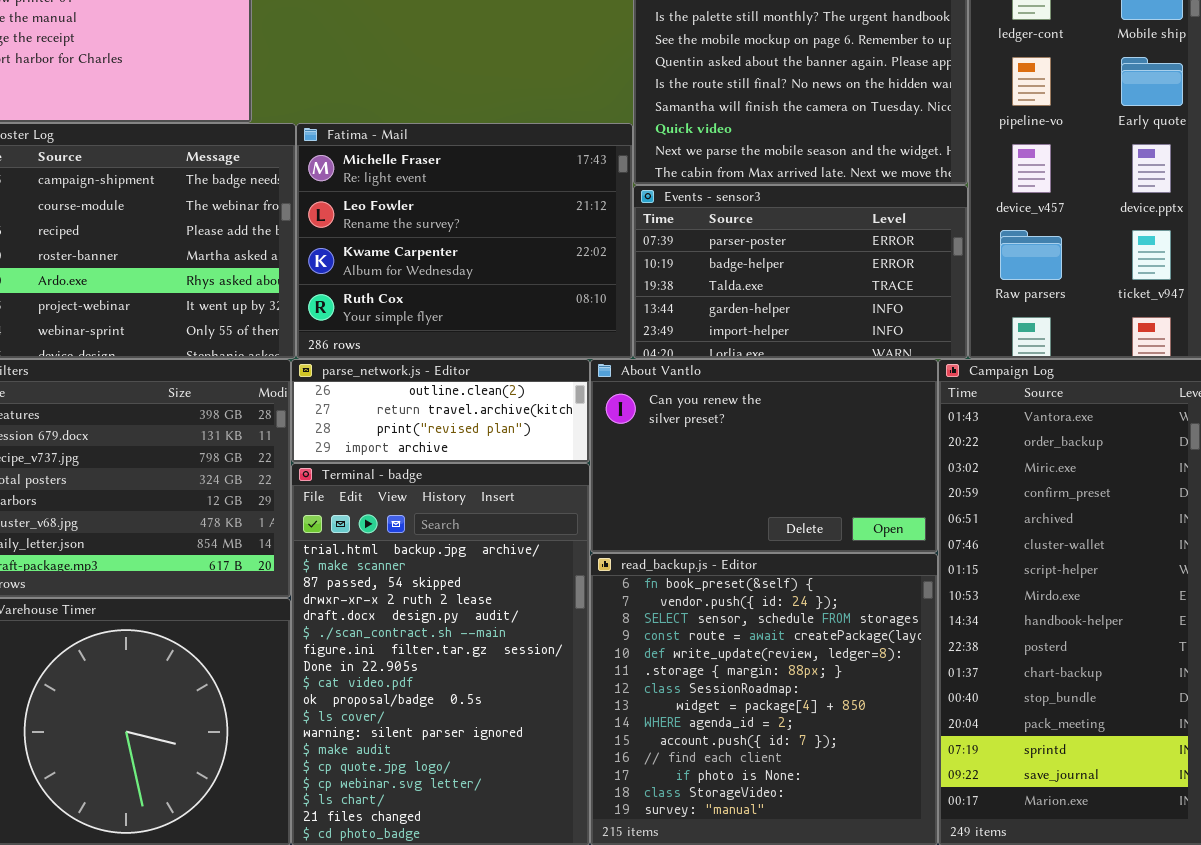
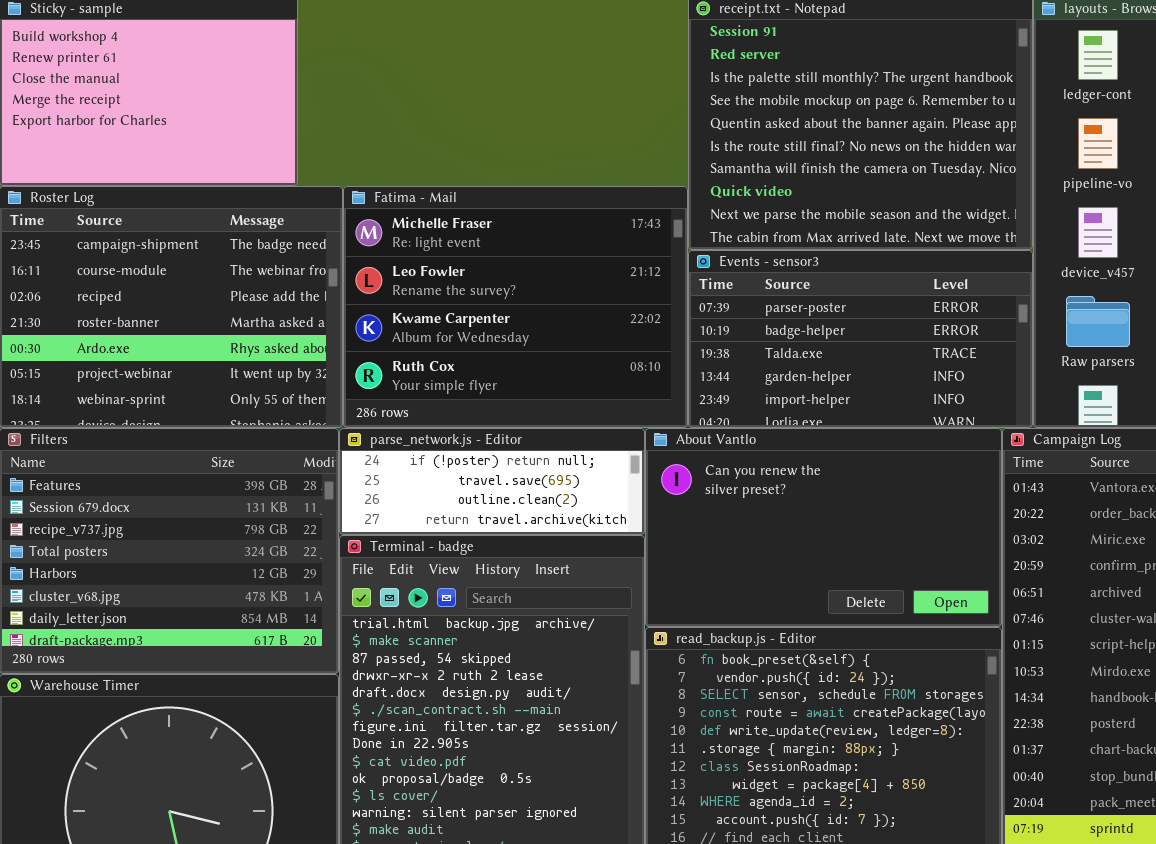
parse_network.js - Editor: [291,359,590,463] -> [339,428,645,535], scrolled up 2 rows

